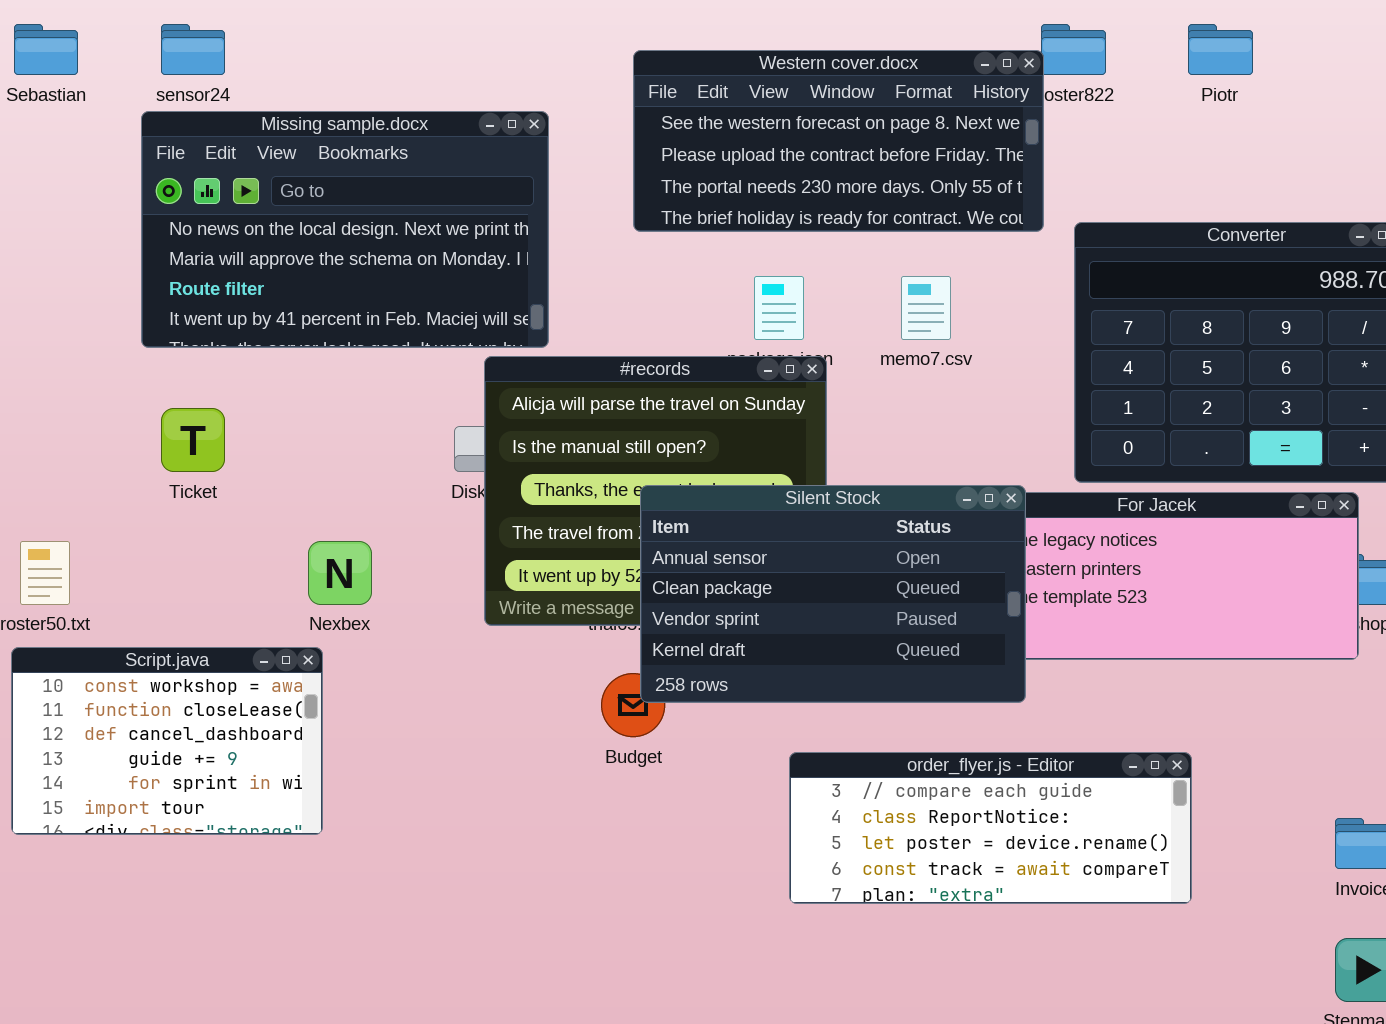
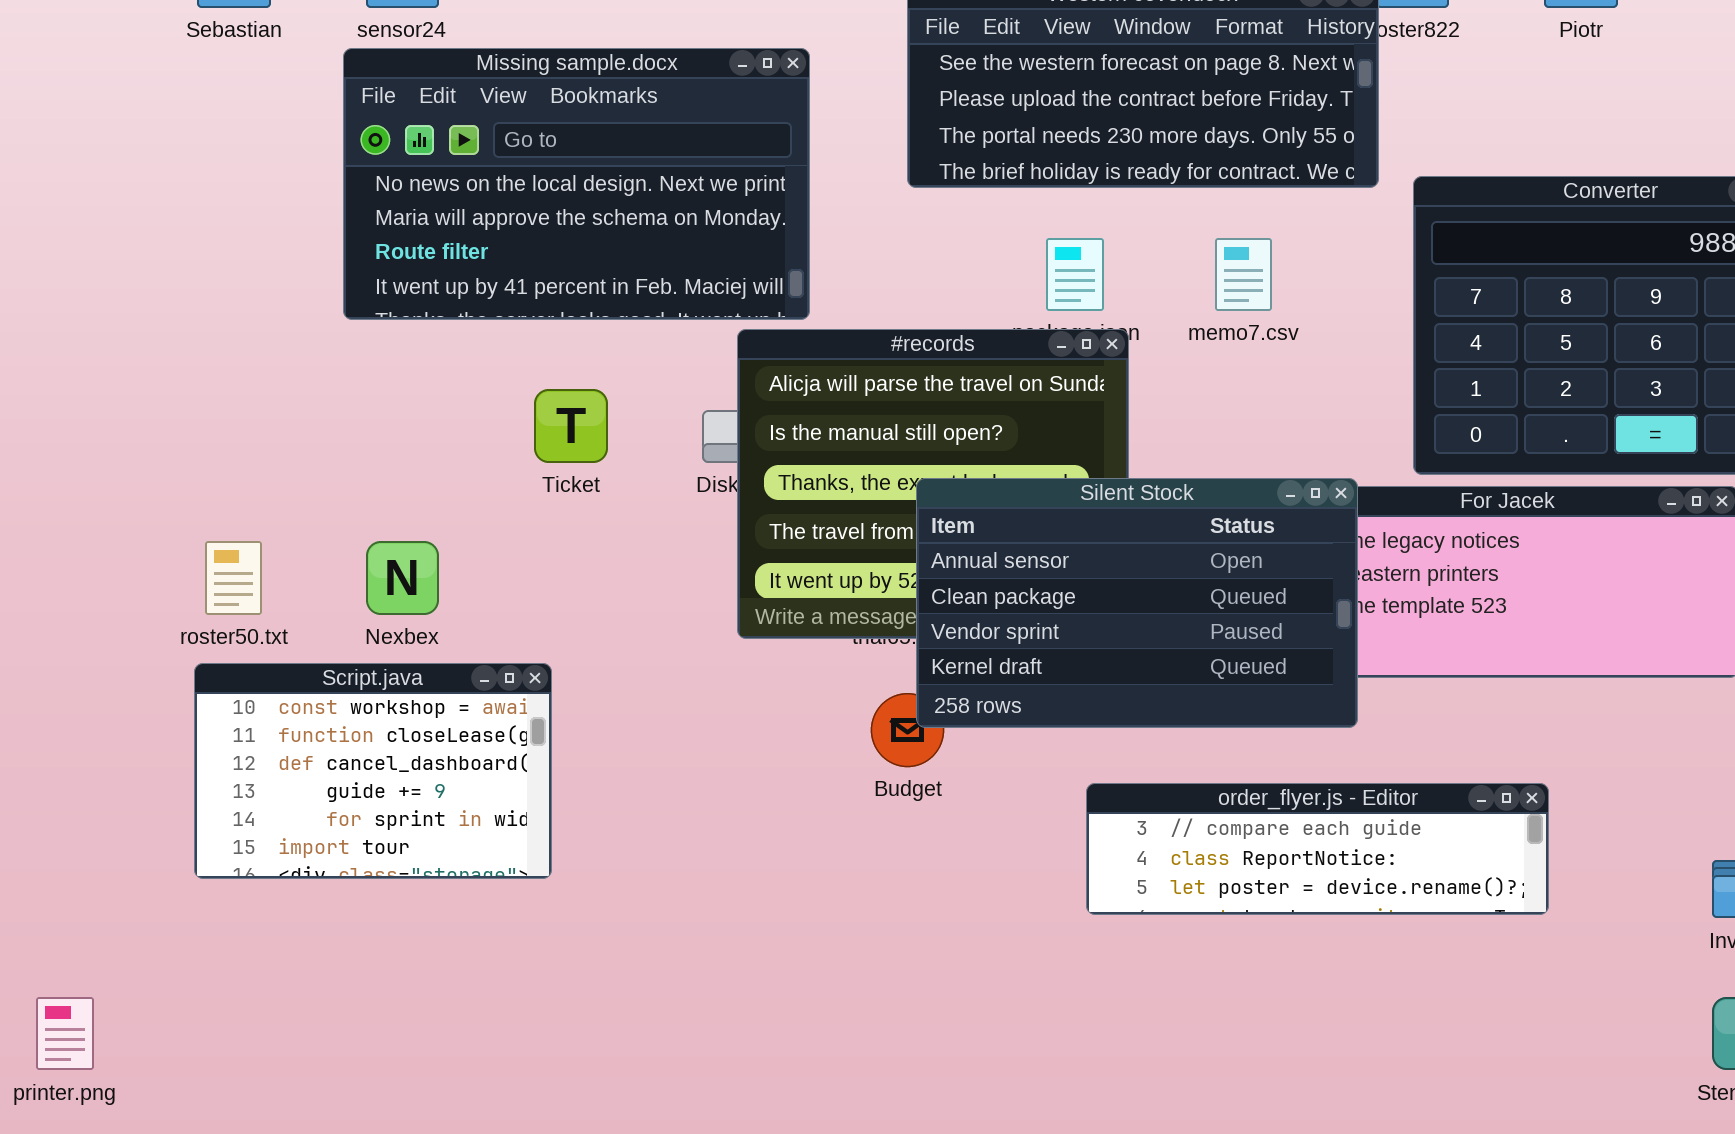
Ticket: [161,408,225,472] -> [534,389,608,463], moved
Nexbex: [308,541,372,605] -> [366,541,439,615], moved
order_flyer.js - Editor: [789,752,1192,904] -> [1086,783,1549,915], resized

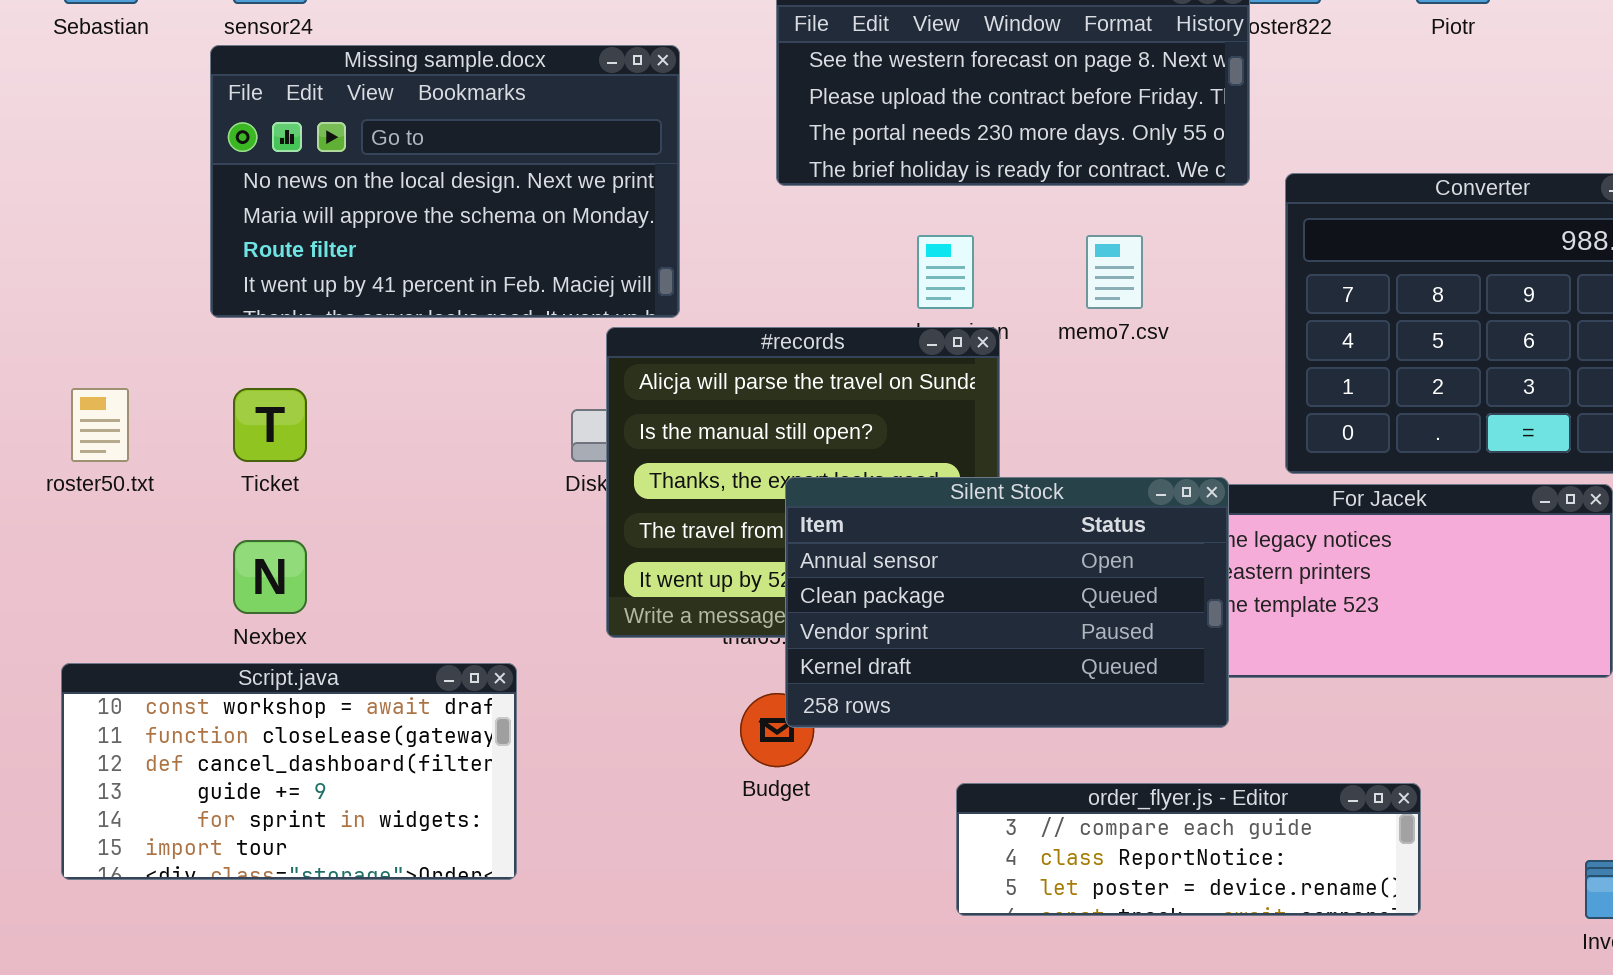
Ticket: [534,389,608,463] -> [233,388,307,462], moved
roster50.txt: [205,541,262,615] -> [71,388,129,462], moved
Script.java: [194,663,552,879] -> [61,663,517,880], resized

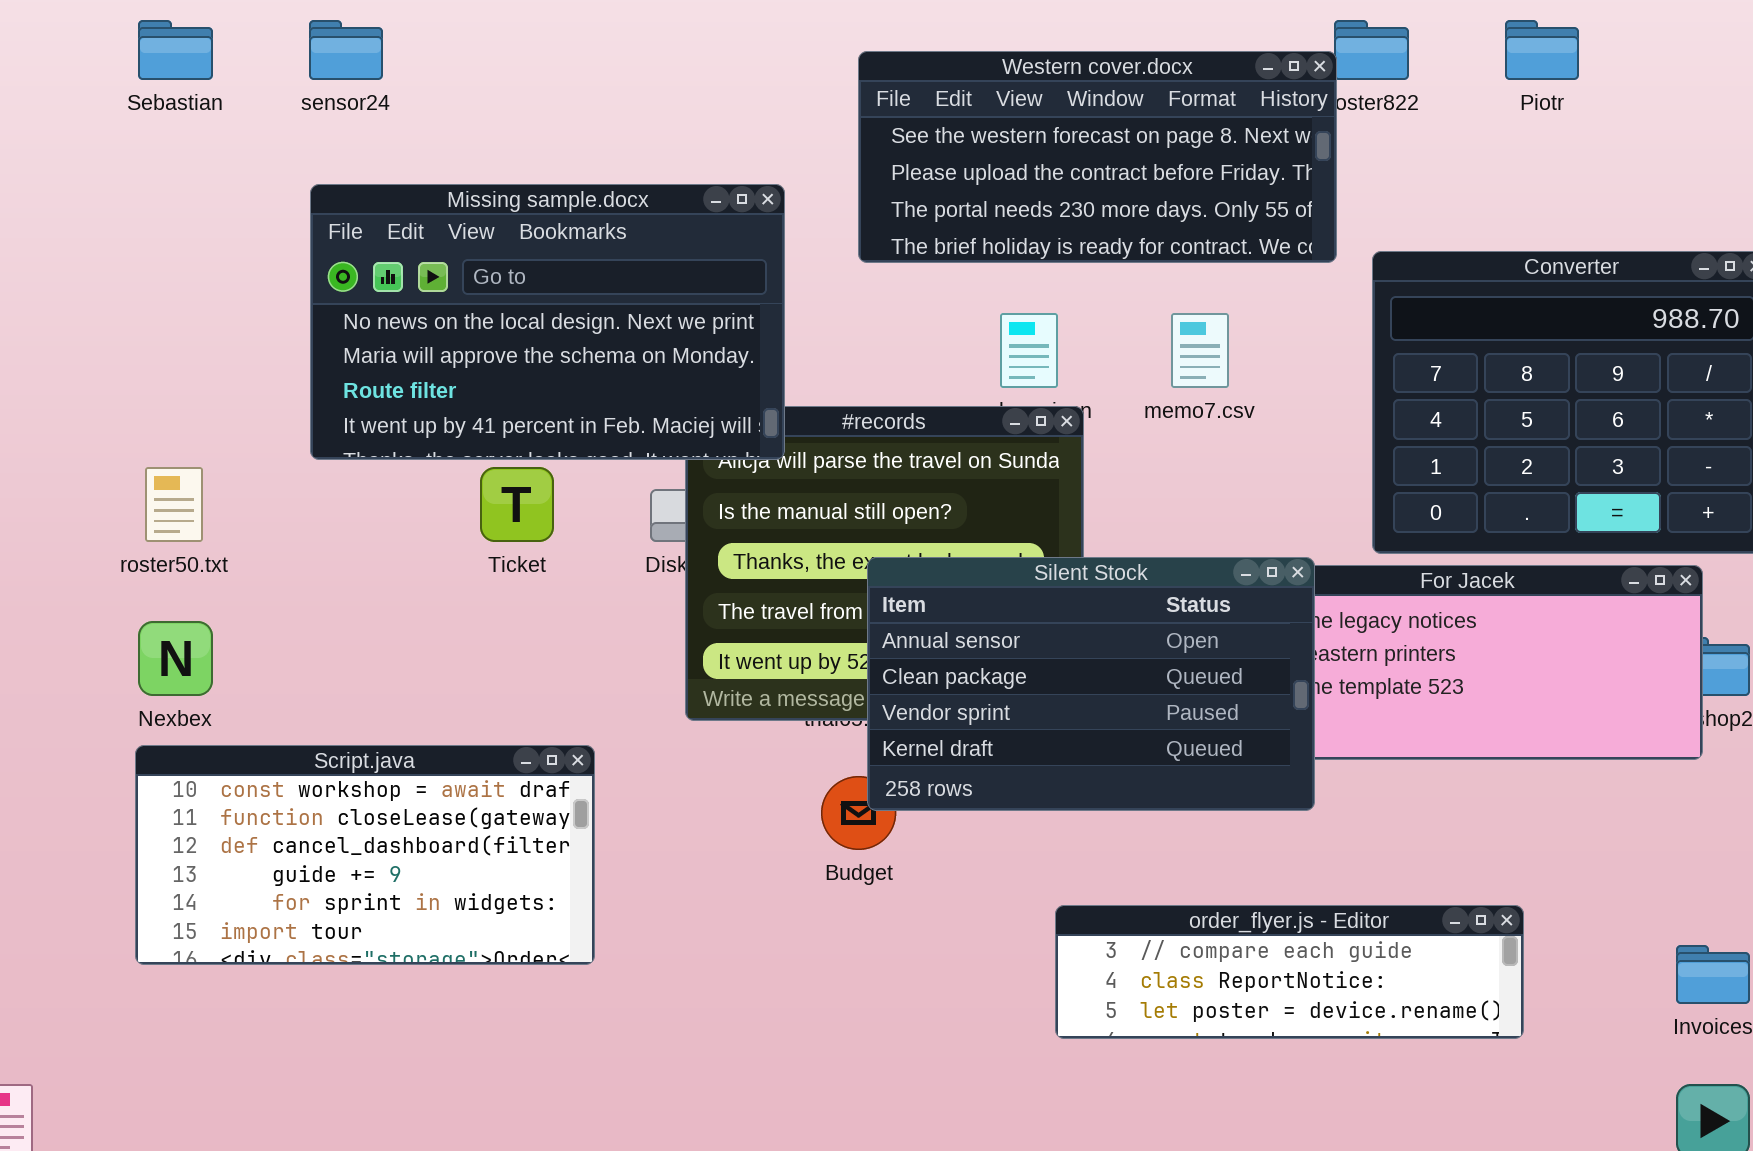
Missing sample.docx: [210,45,680,318] -> [310,184,785,460], moved
Ticket: [233,388,307,462] -> [480,467,554,542], moved
Nexbex: [233,540,307,614] -> [138,621,213,696], moved
order_flyer.js - Editor: [956,783,1421,916] -> [1055,905,1524,1039], moved

